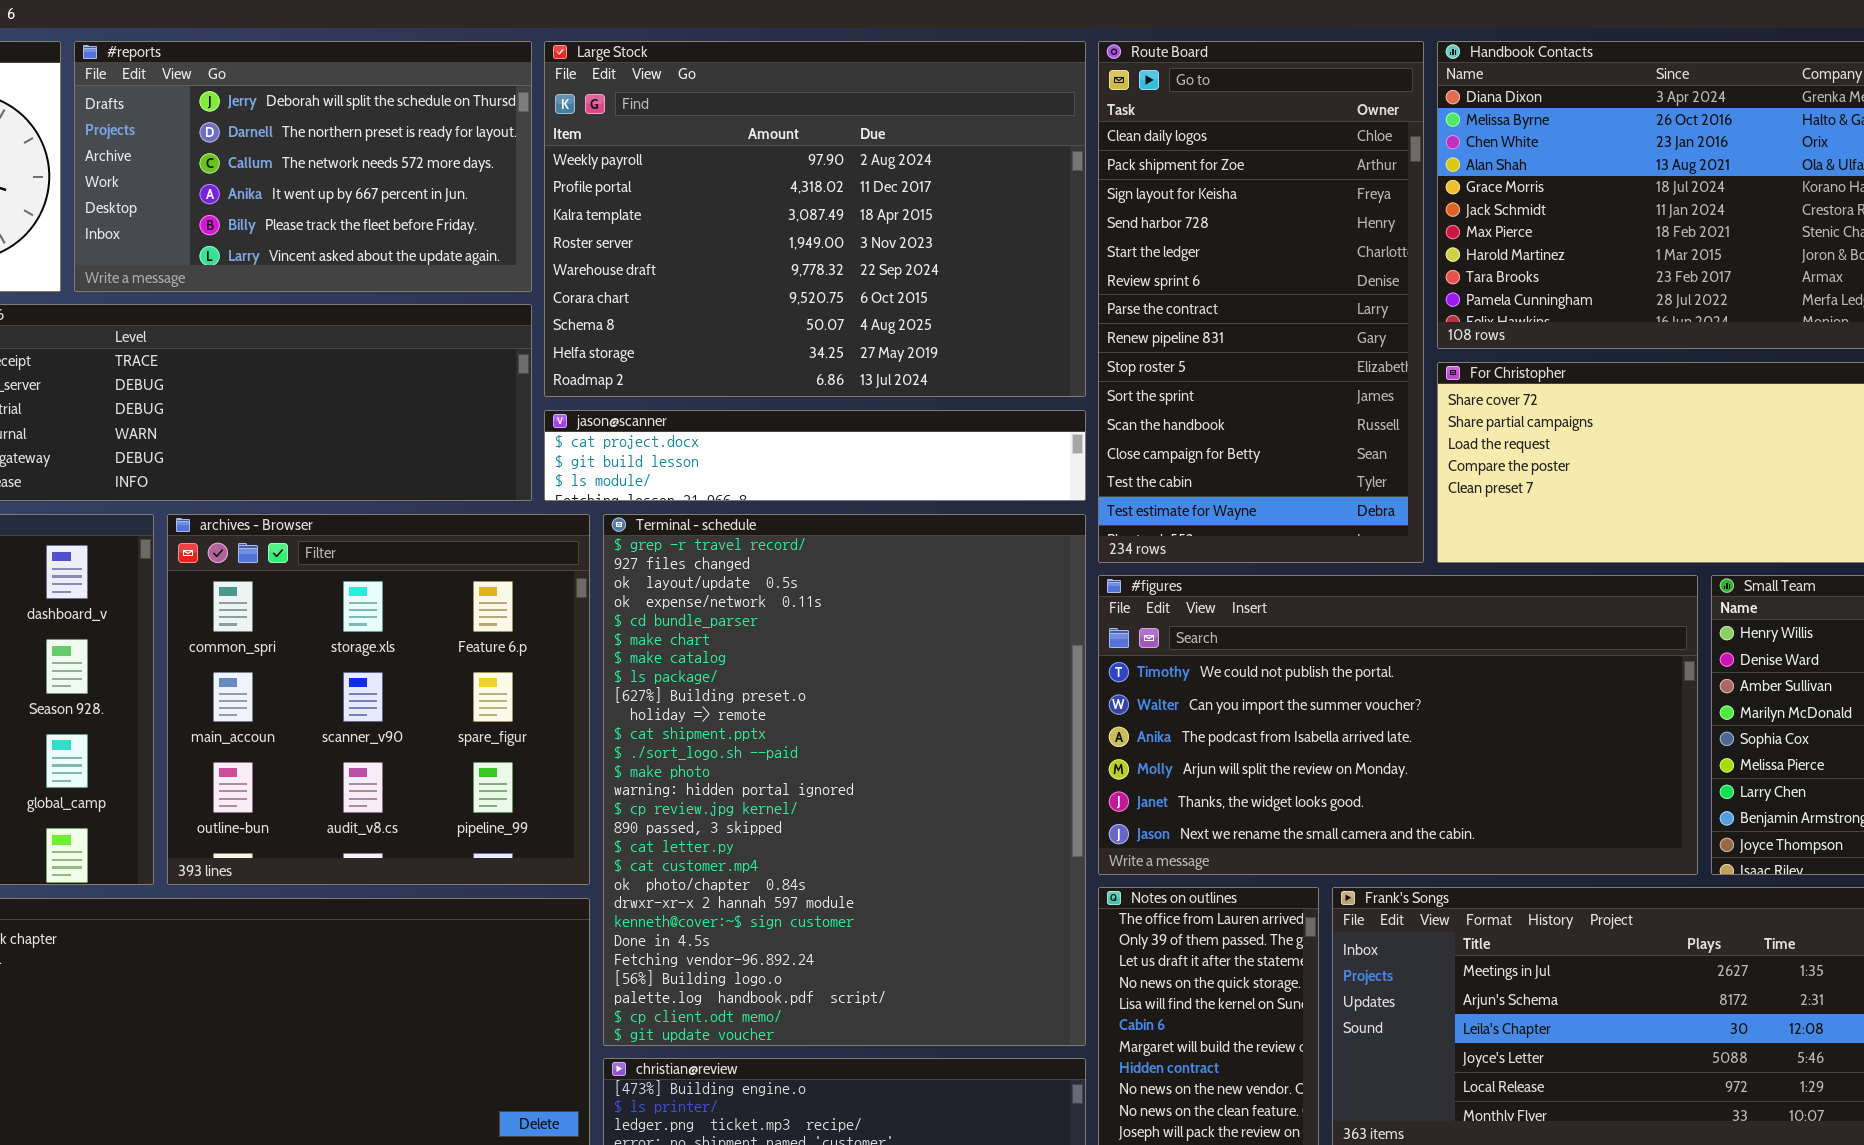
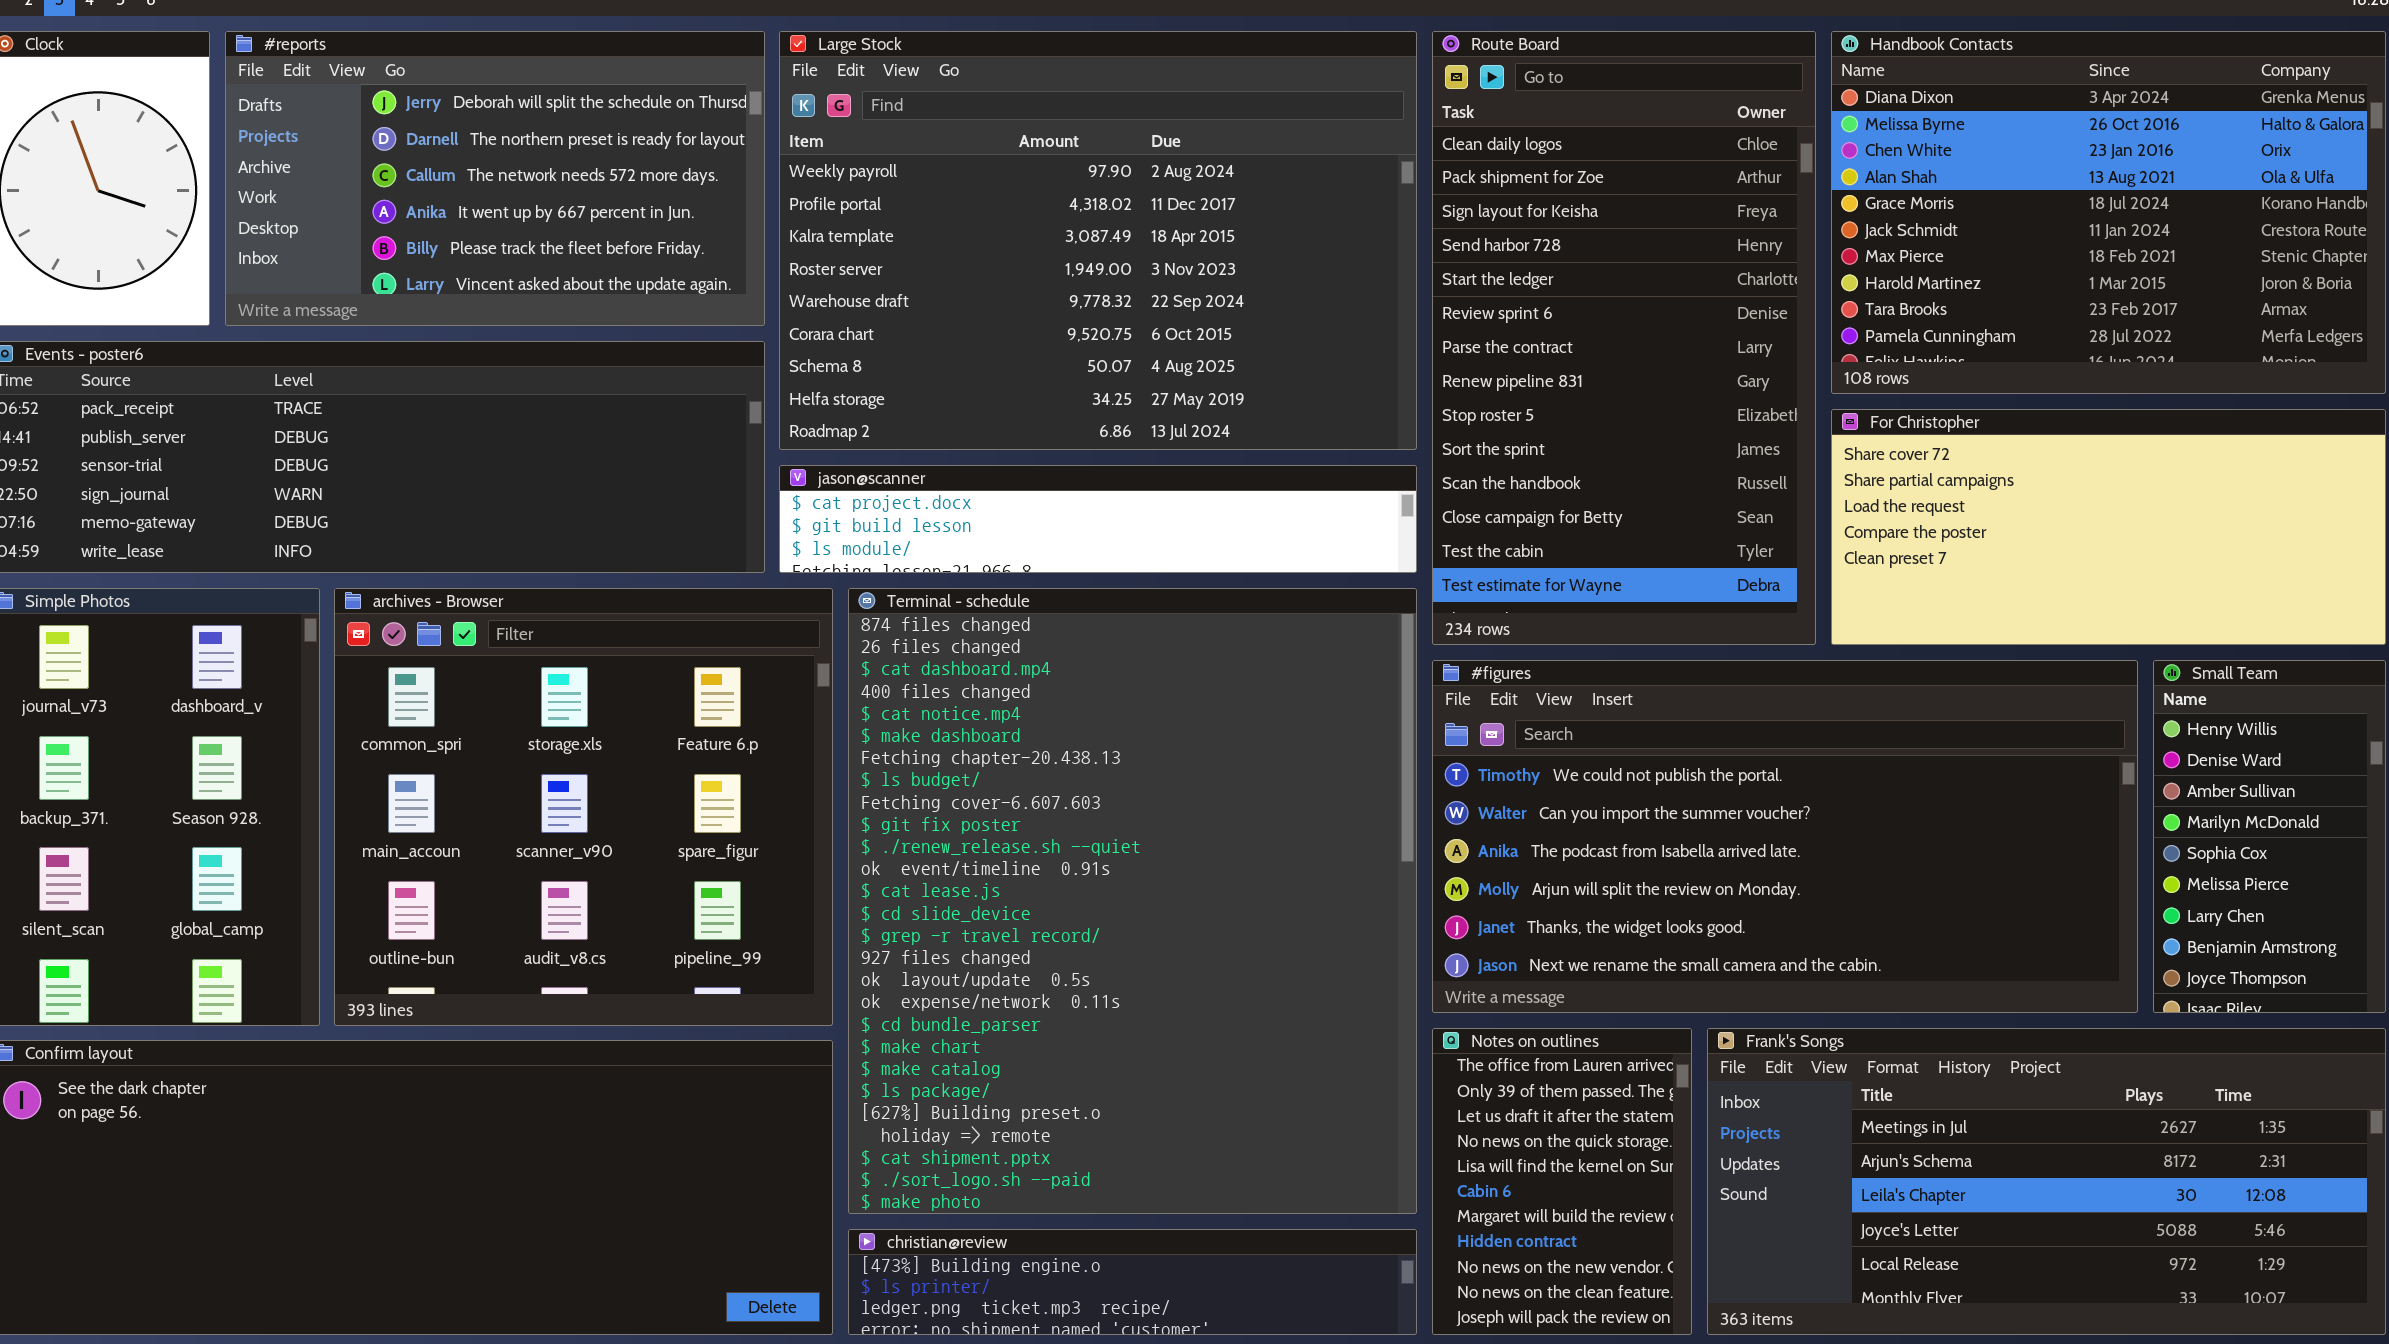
Terminal - schedule: [603,514,1086,1046] -> [848,588,1417,1214], scrolled up 14 rows

